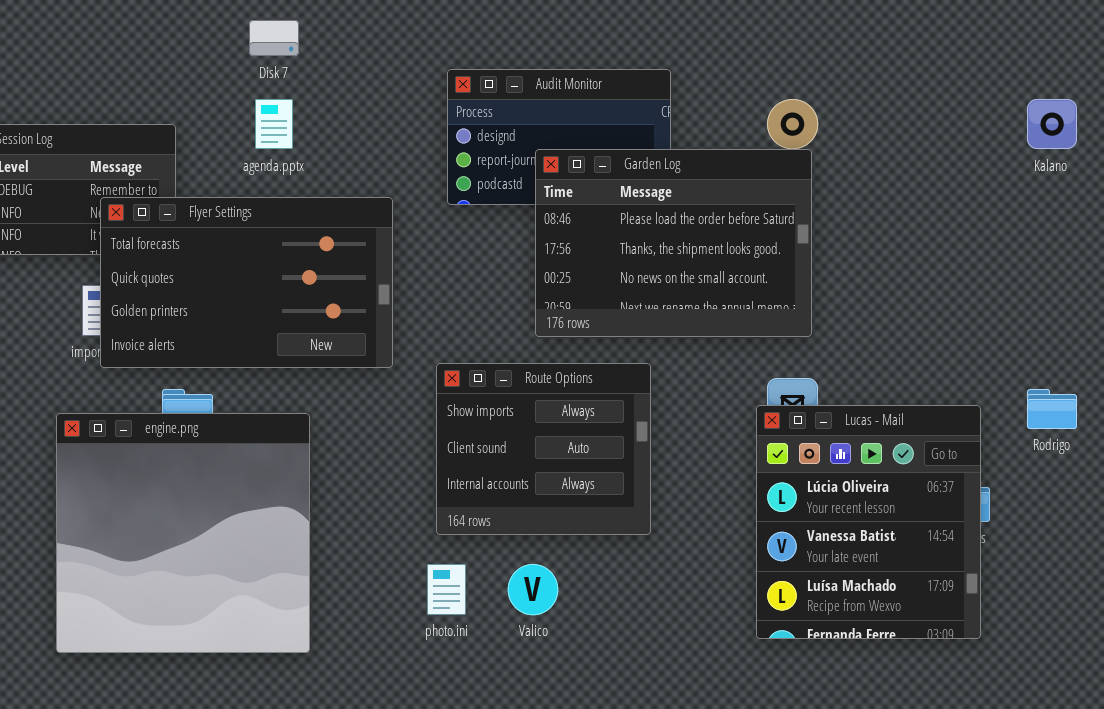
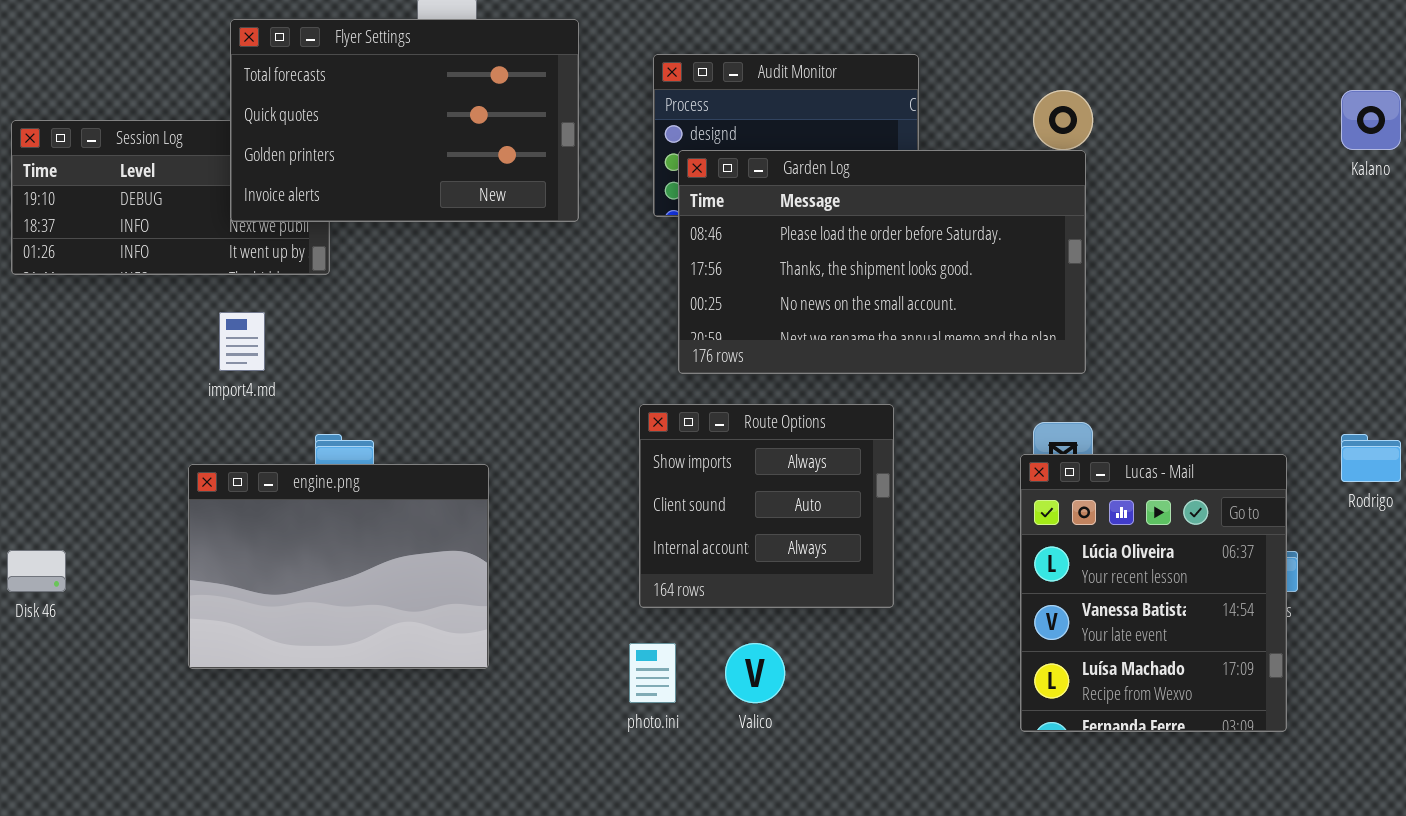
Garden Log: [535,149,812,337] -> [678,150,1086,374], resized
Flyer Settings: [100,197,393,368] -> [230,19,579,222], moved
engine.png: [56,413,310,653] -> [188,464,489,669], resized

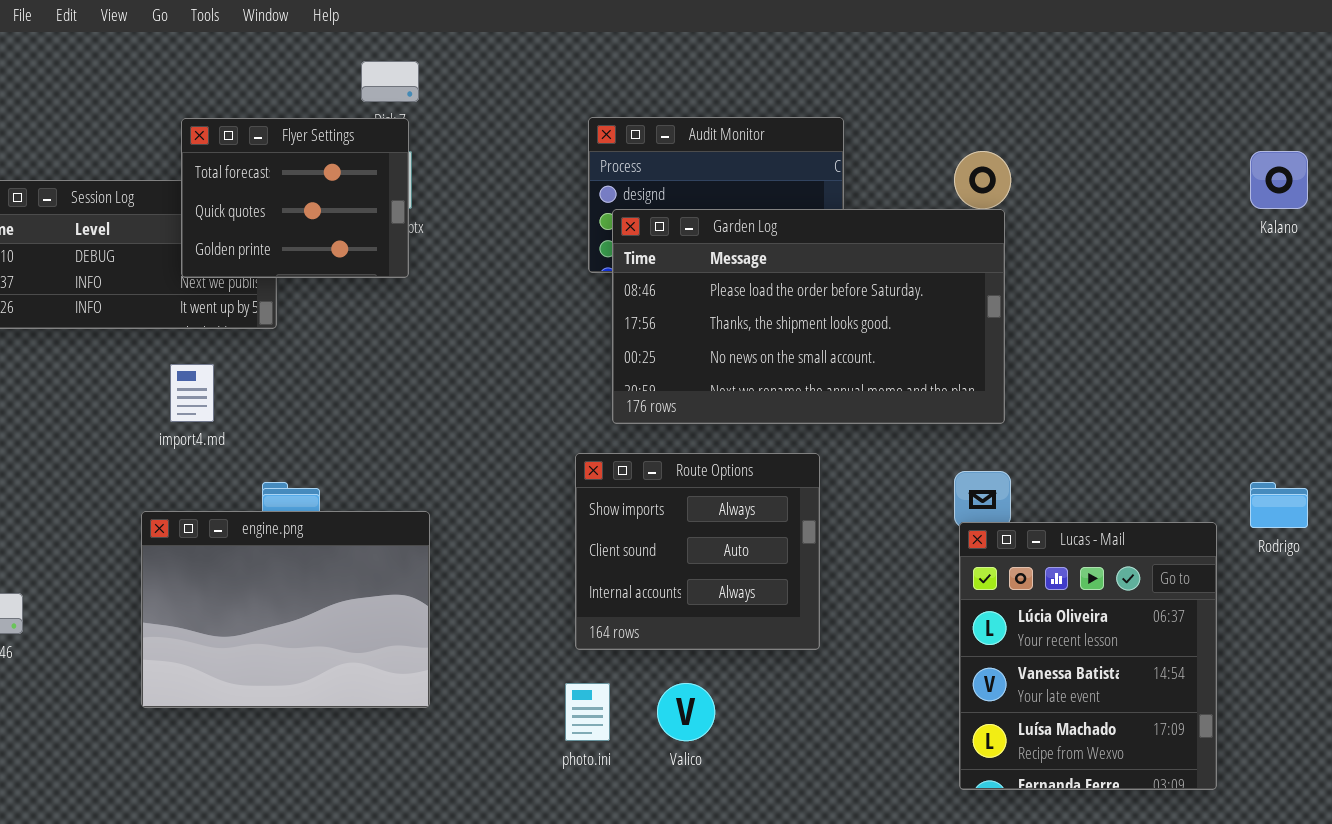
Flyer Settings: [230,19,579,222] -> [181,118,409,278], resized
Lucas - Mail: [1020,454,1287,732] -> [959,522,1217,790], moved

